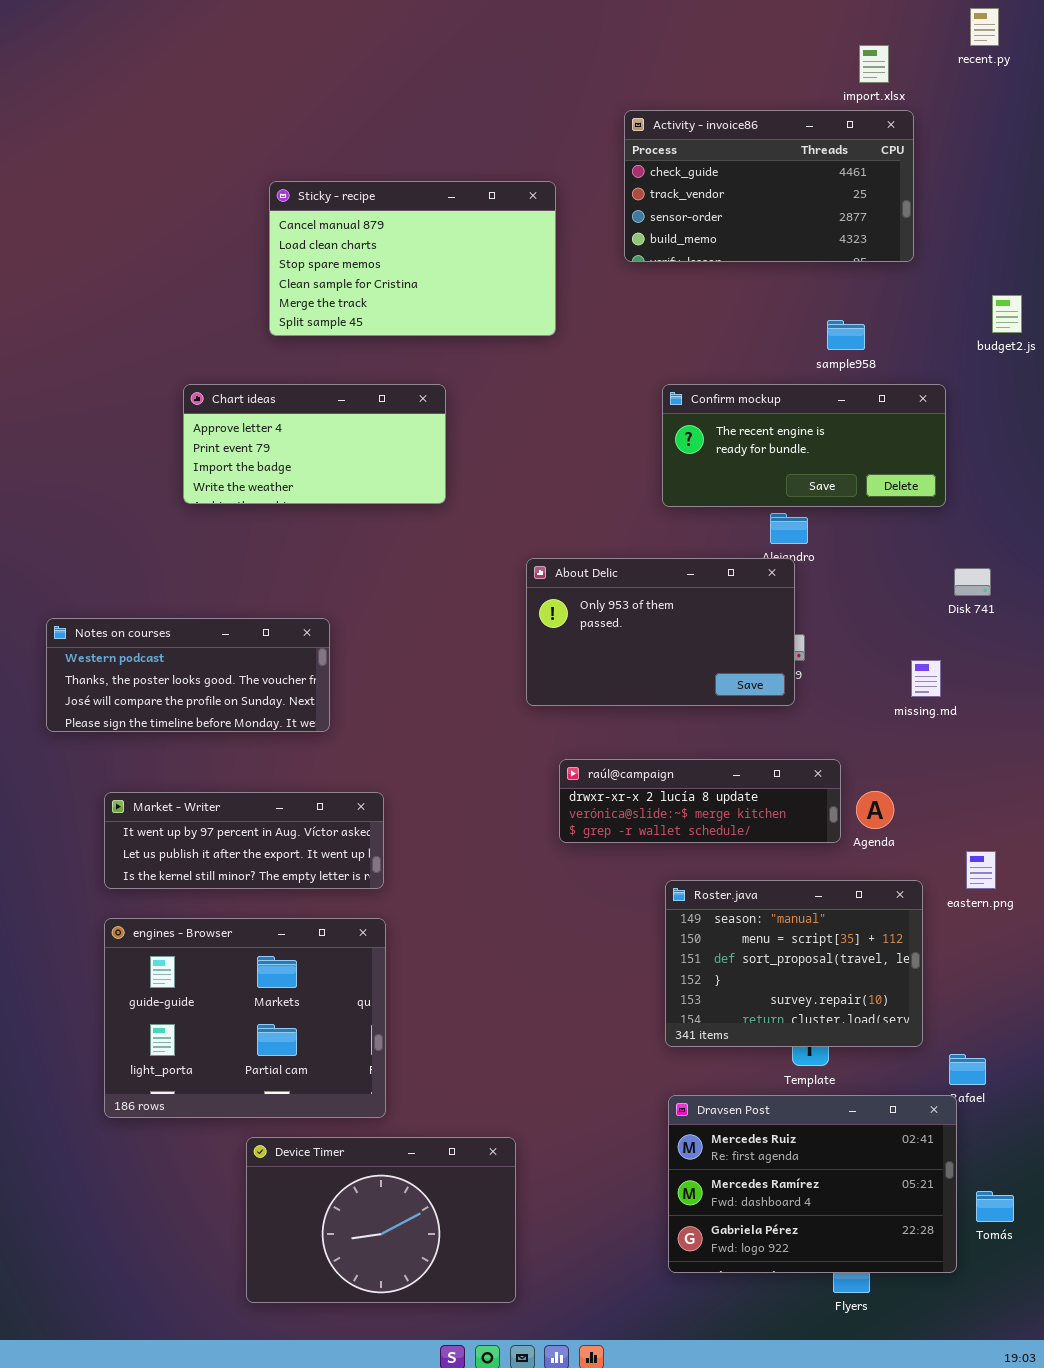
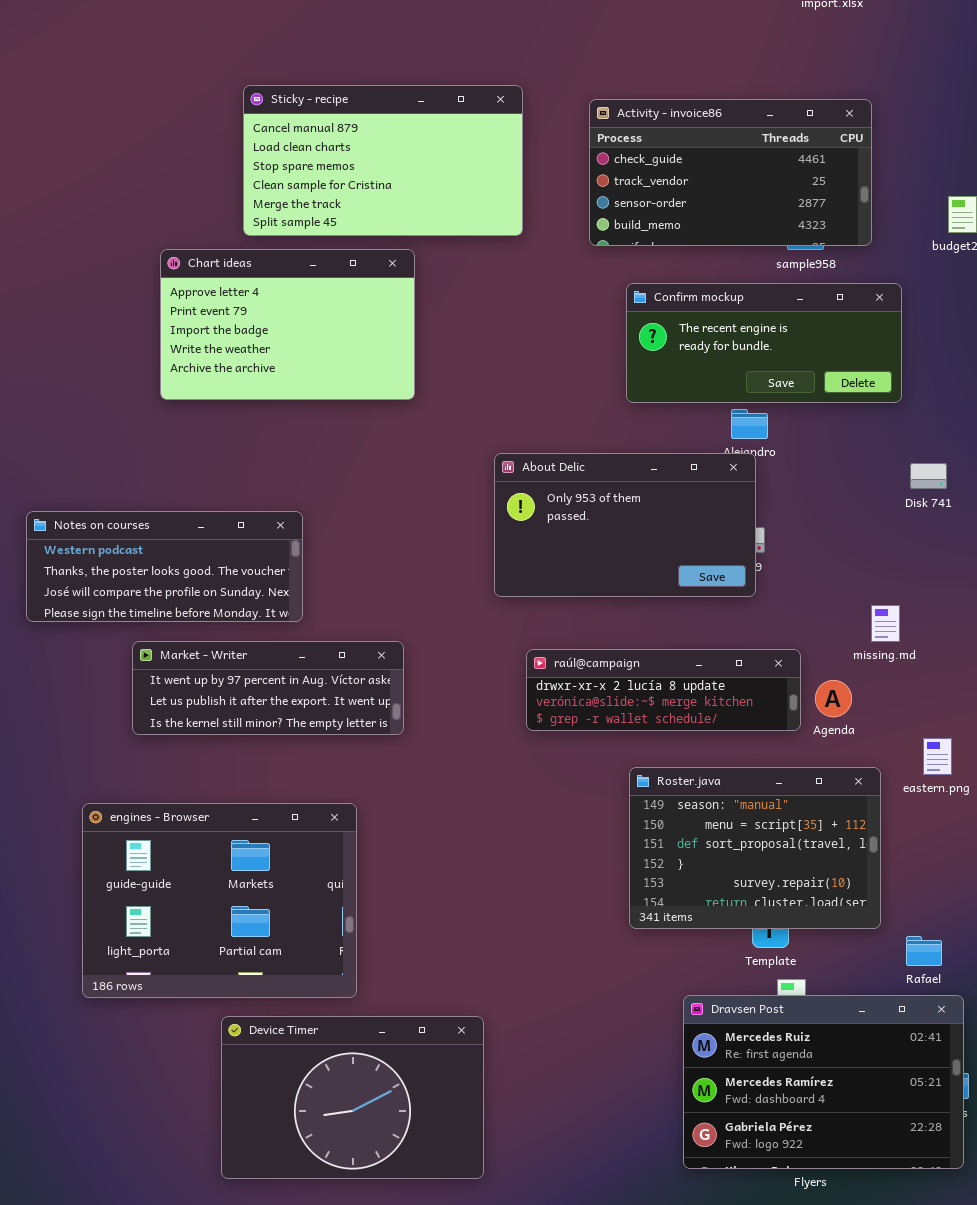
Activity - invoice86: [624,110,914,262] -> [589,99,872,246], moved
Chart ideas: [183,384,446,504] -> [160,249,415,400], resized
missing.md: [911,660,941,697] -> [871,605,900,642], moved
Market - Writer: [104,792,384,889] -> [132,641,404,735], moved
Dravsen Post: [668,1095,957,1273] -> [683,995,964,1169], moved

